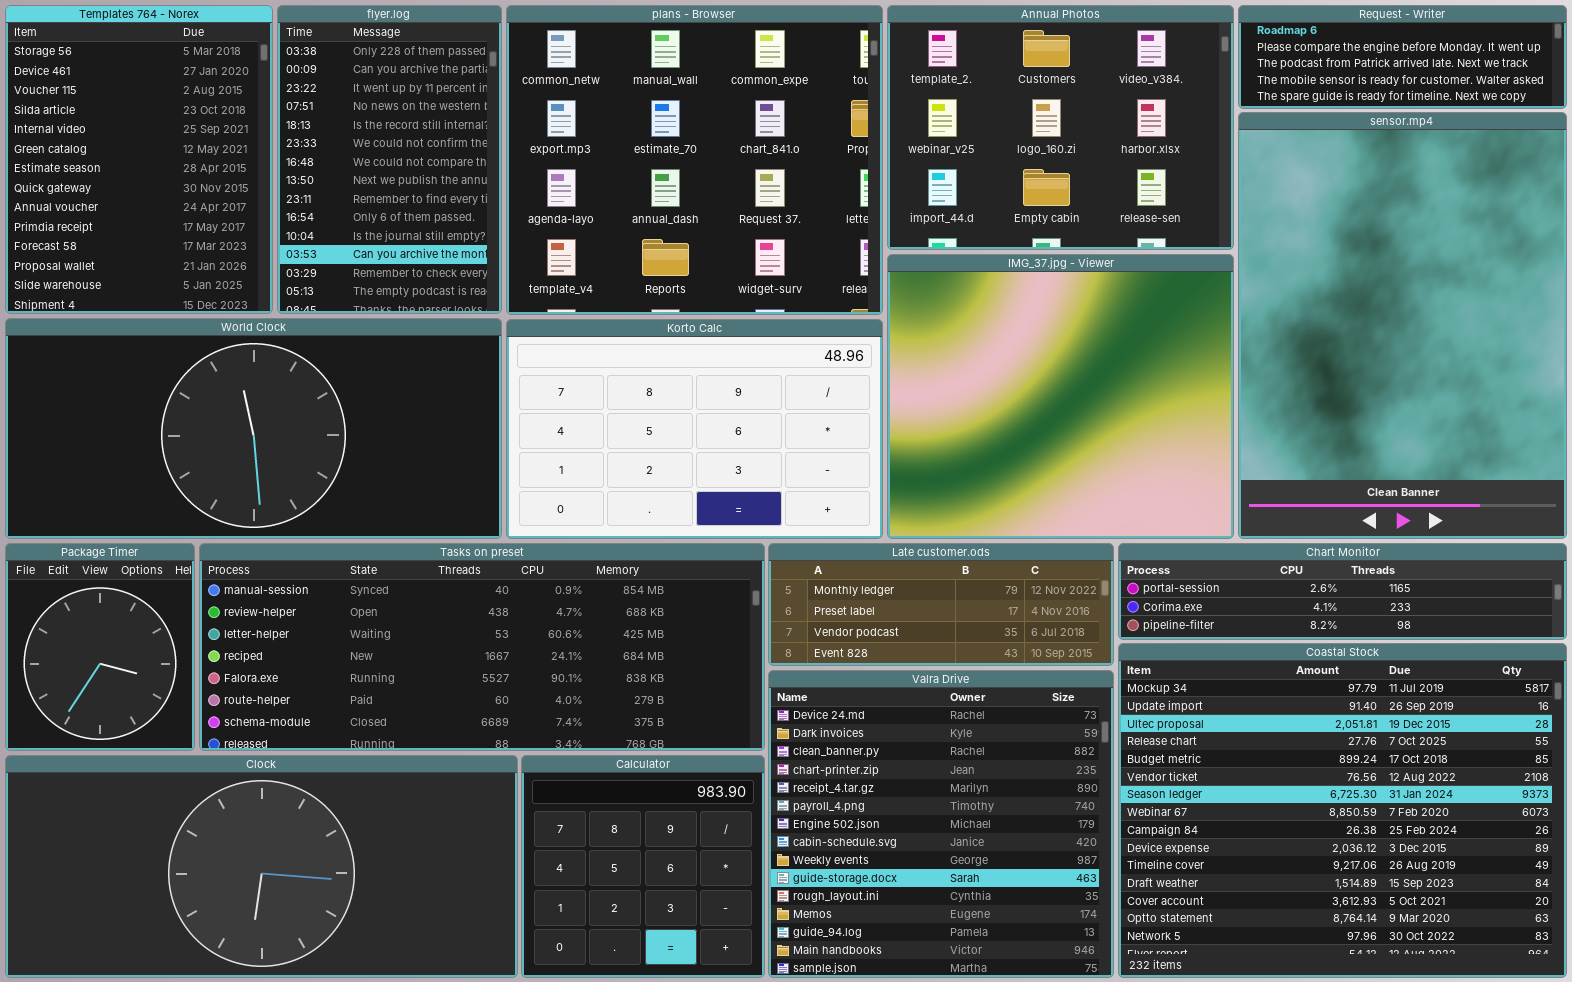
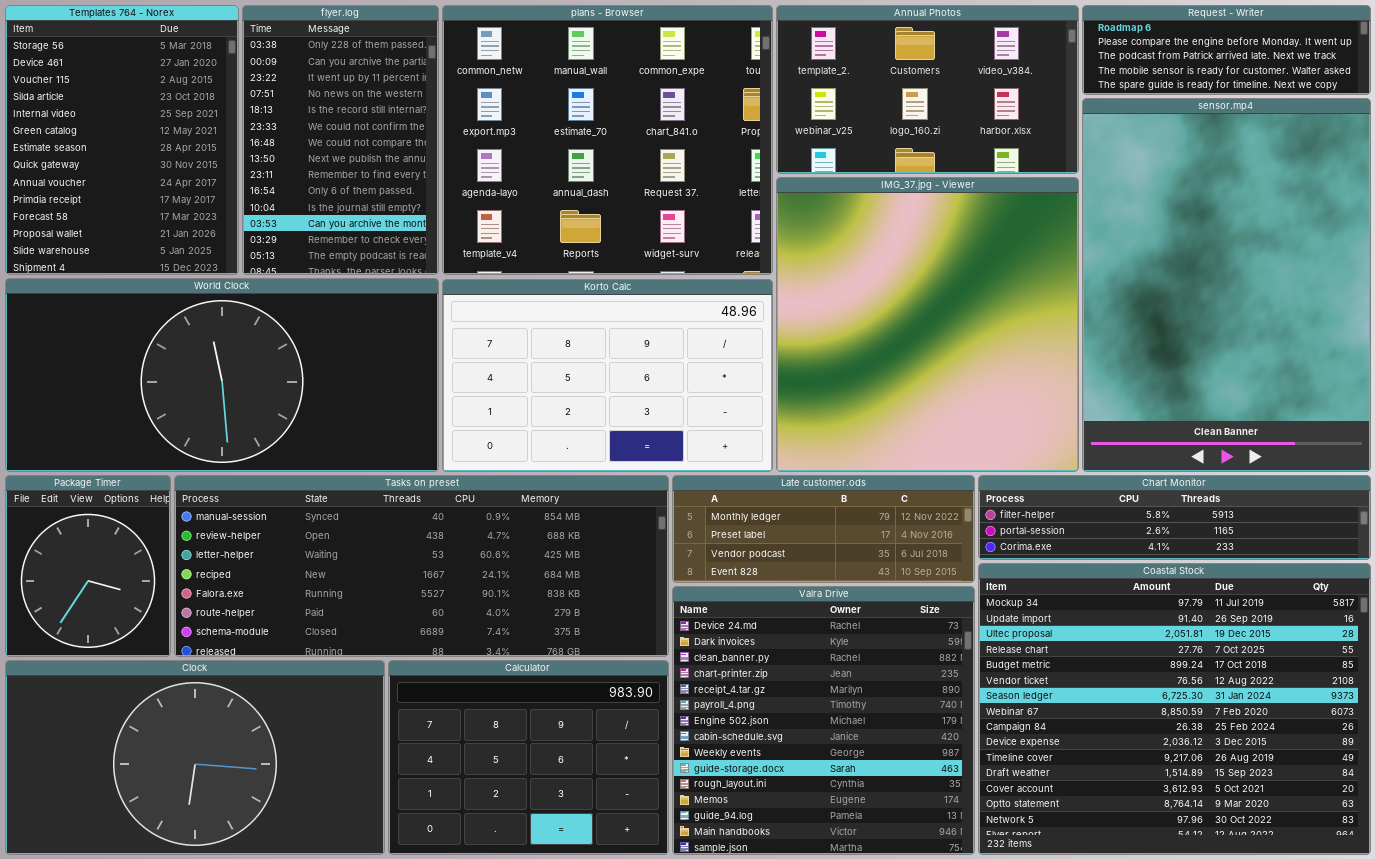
Annual Photos: [887,5,1234,250] -> [776,5,1079,174], resized
IMG_37.jpg - Viewer: [887,254,1234,539] -> [776,177,1079,472], resized
Chart Monitor: [1118,543,1567,640] -> [978,475,1371,560], scrolled up 1 row
Clock: [5,755,518,978] -> [5,660,385,855], resized
Calculator: [521,755,765,978] -> [388,660,669,855], resized

